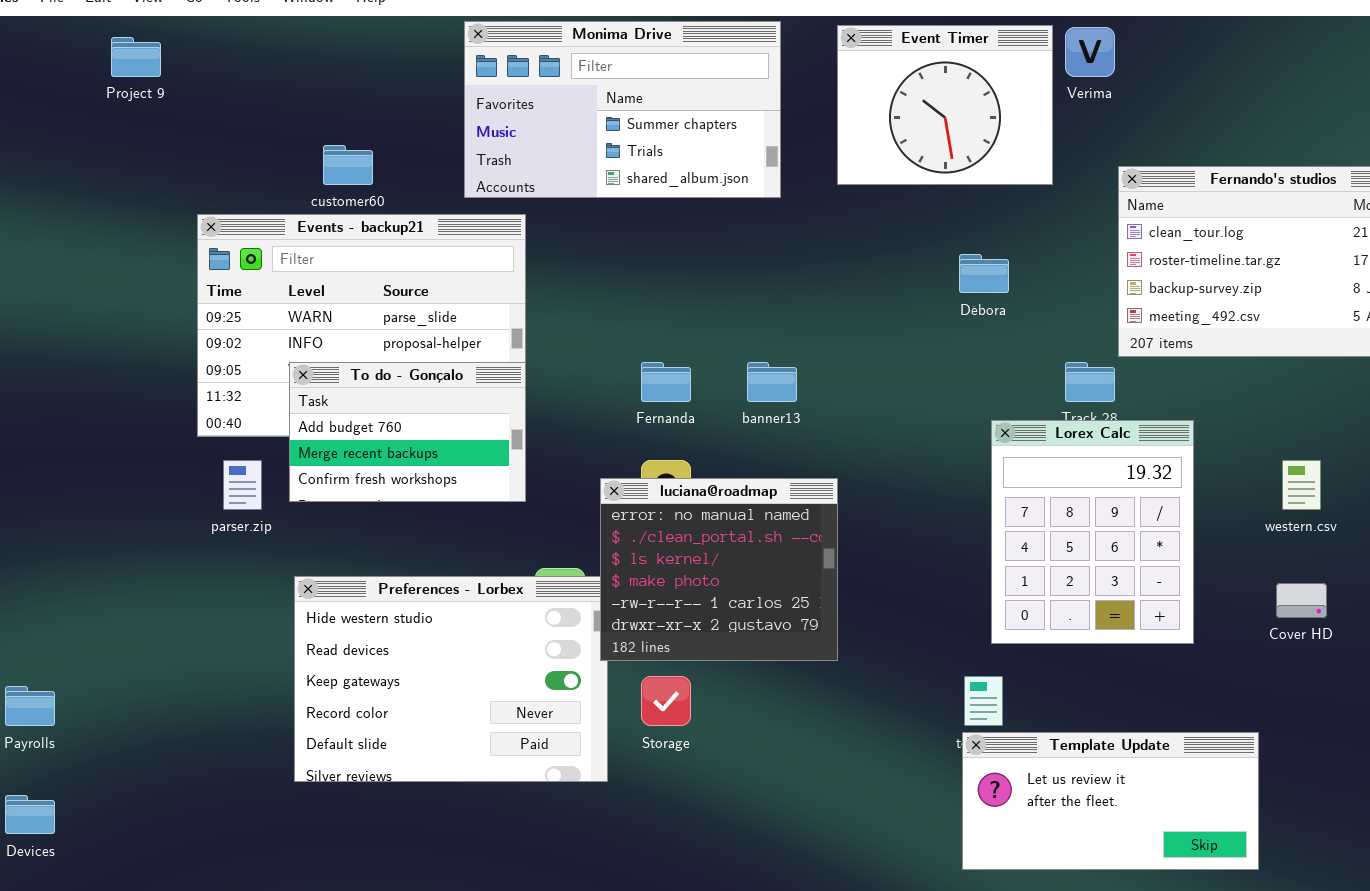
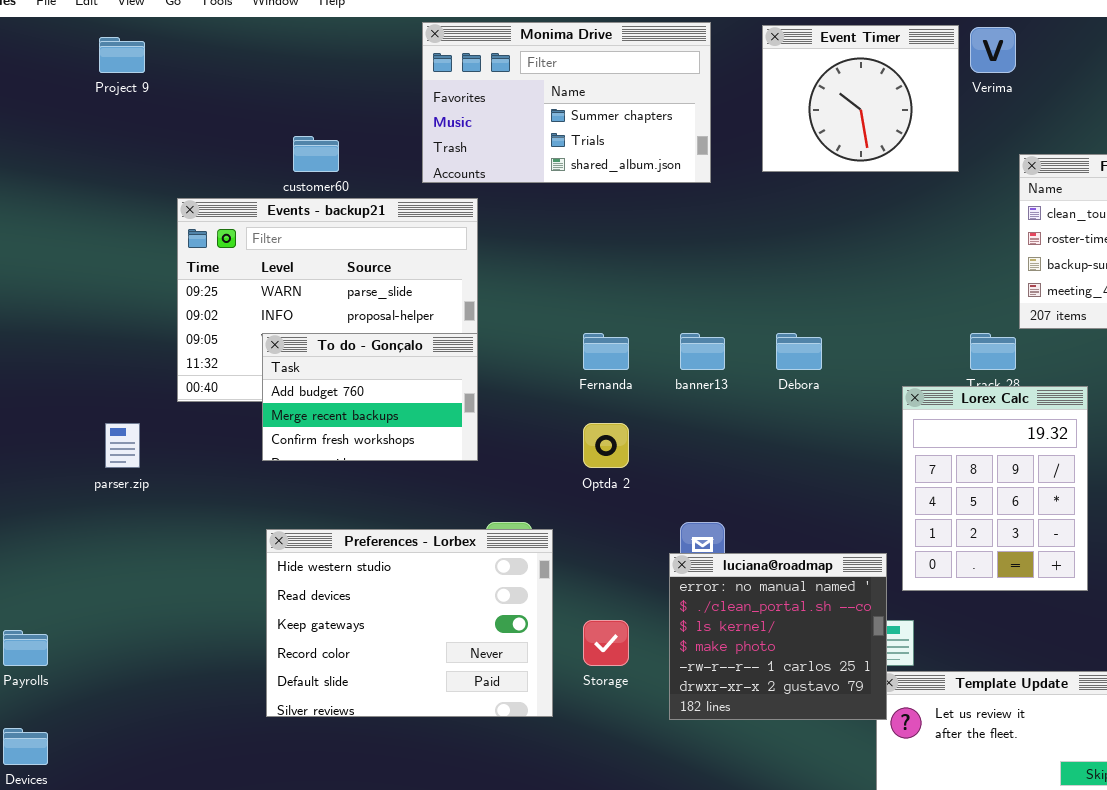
Débora: [959,254,1009,293] -> [776,333,822,370], moved
parser.zip: [223,460,262,510] -> [105,423,140,468], moved
luciana@roadmap: [600,478,838,661] -> [669,553,887,720], moved

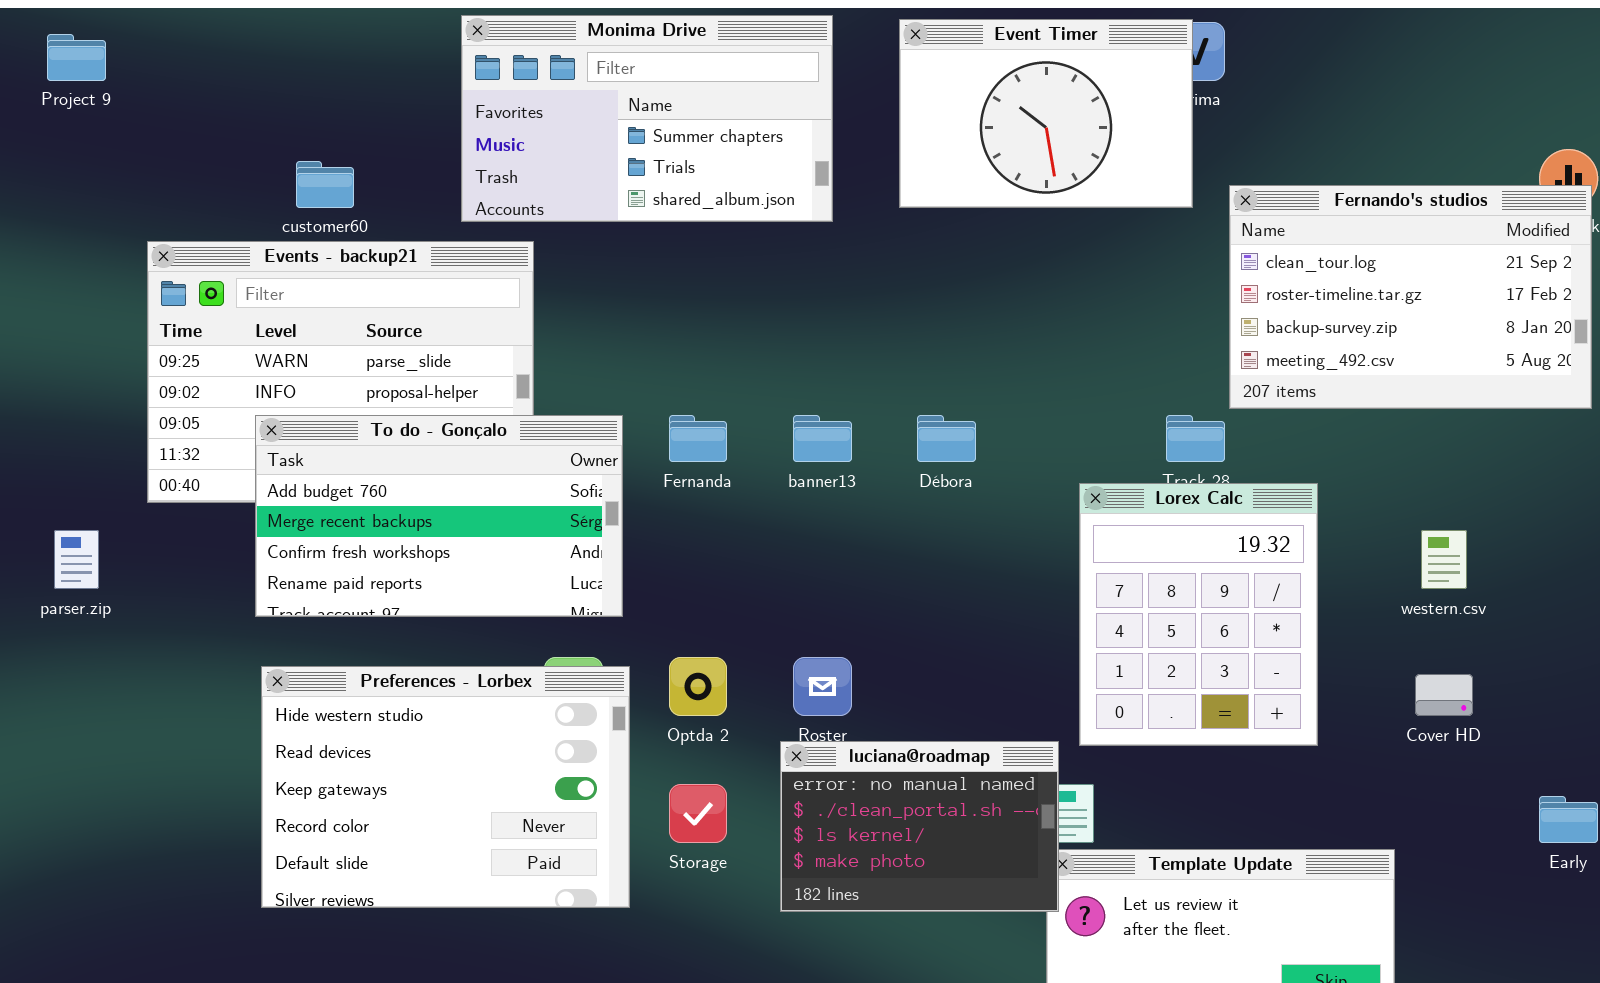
Event Timer: [762,25,959,172] -> [899,19,1193,208], resized
To do - Gonçalo: [262,333,478,461] -> [255,415,623,617], resized
Optda 2: [583,423,629,468] -> [669,657,727,716], moved
luciana@roadmap: [669,553,887,720] -> [780,741,1059,912], resized

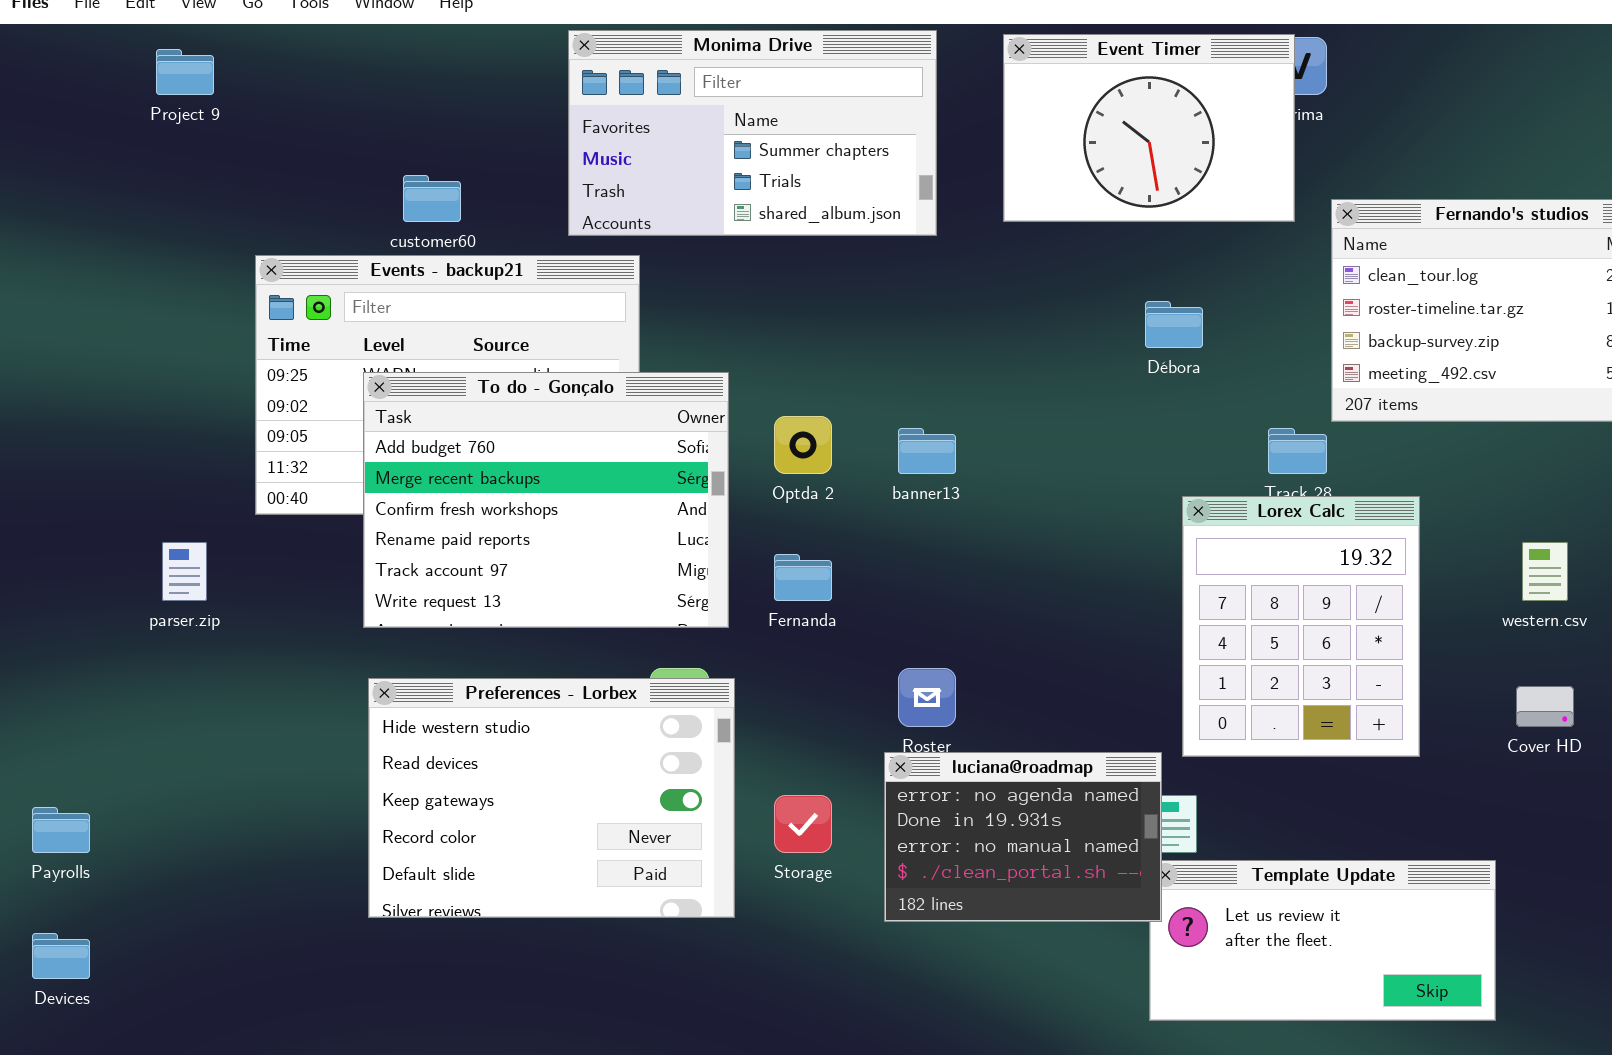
To do - Gonçalo: [255,415,623,617] -> [363,372,729,628], resized
Fernanda: [669,415,727,462] -> [774,554,832,601], moved
Débora: [917,415,976,462] -> [1145,301,1203,348], moved
Optda 2: [669,657,727,716] -> [774,416,832,474], moved
luciana@roadmap: [780,741,1059,912] -> [884,752,1162,922], scrolled up 2 rows

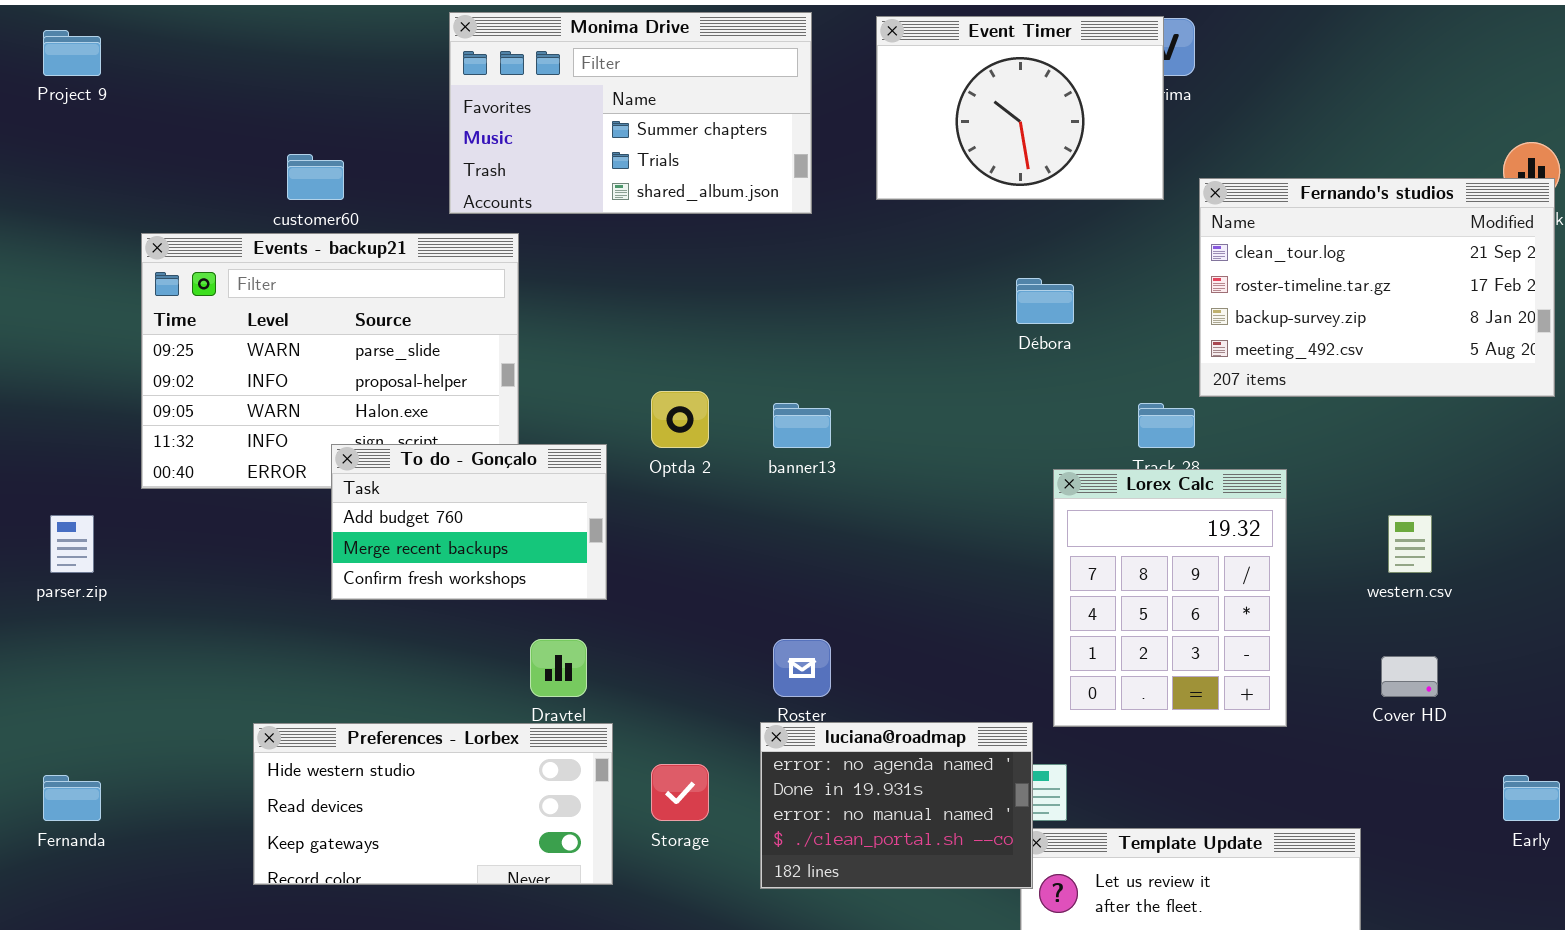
To do - Gonçalo: [363,372,729,628] -> [331,444,607,600], resized
Fernanda: [774,554,832,601] -> [43,775,101,821], moved
Preferences - Lorbex: [368,678,735,918] -> [253,723,613,885], resized

